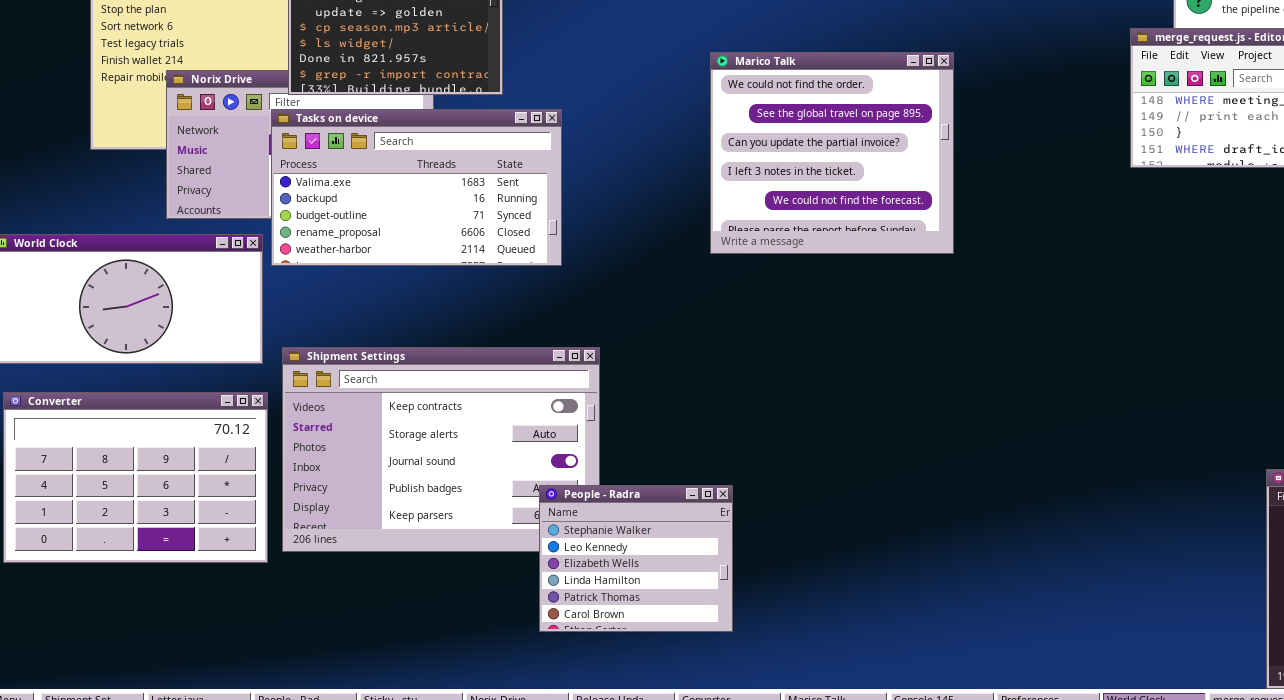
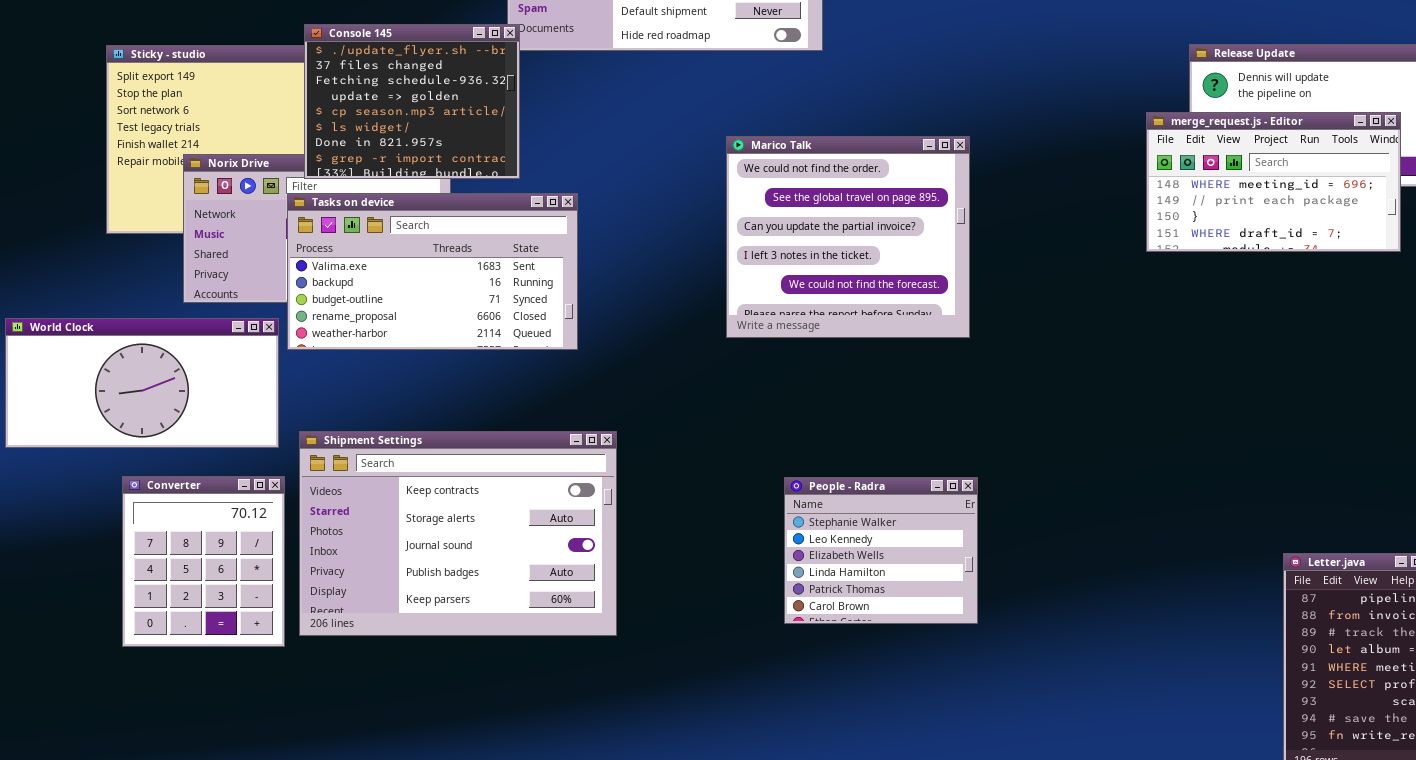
Converter: [3,392,268,563] -> [122,476,285,647], resized
People - Radra: [539,485,733,632] -> [784,477,978,624], moved

